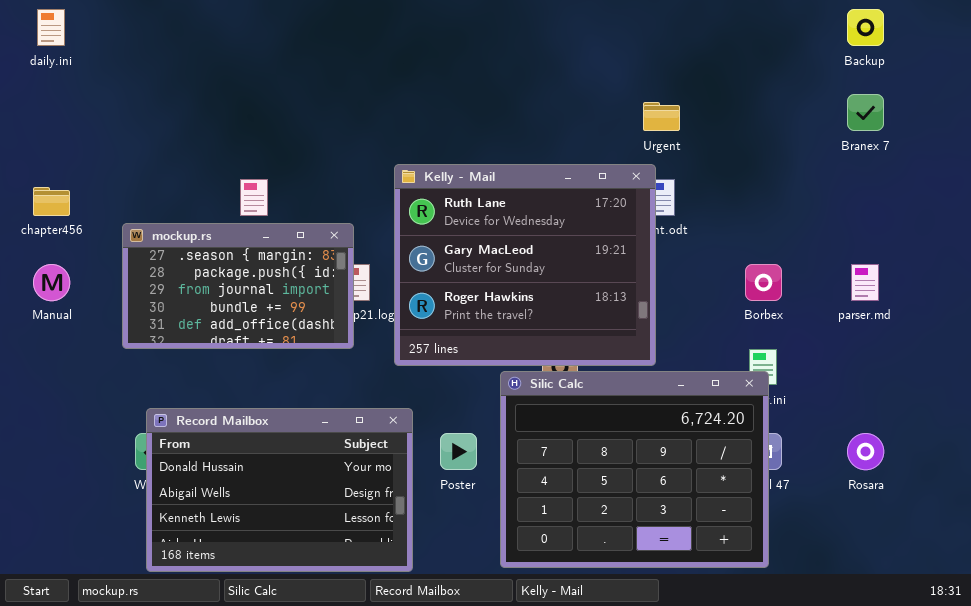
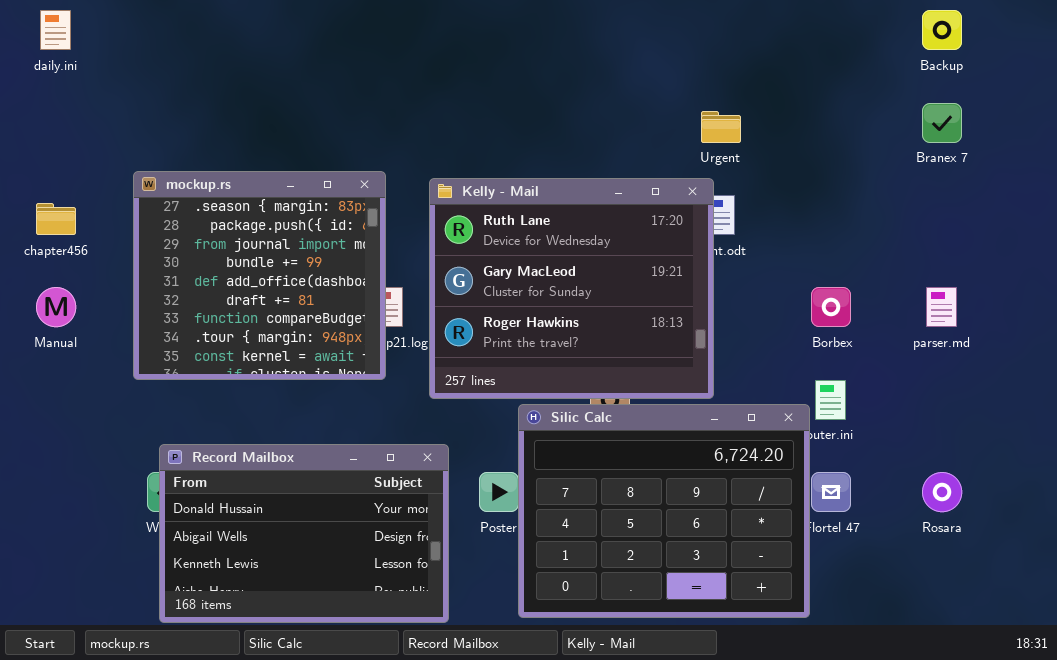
mockup.rs: [122,223,354,349] -> [133,171,386,380], resized
Silic Calc: [500,371,769,568] -> [518,404,810,618], moved

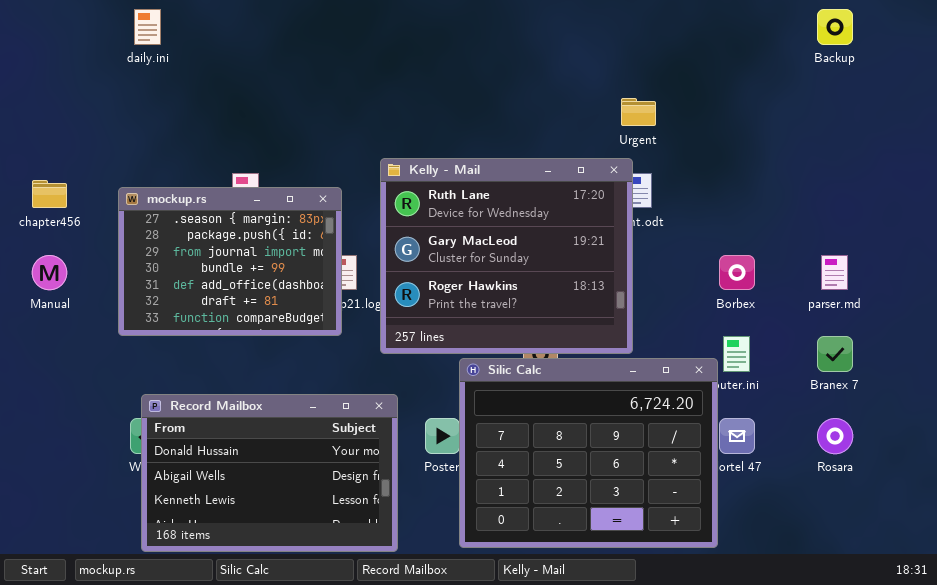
daily.ini: [40,10,71,50] -> [134,9,161,45], moved
Branex 7: [922,103,962,143] -> [817,336,853,372], moved
mockup.rs: [133,171,386,380] -> [118,187,342,336], resized

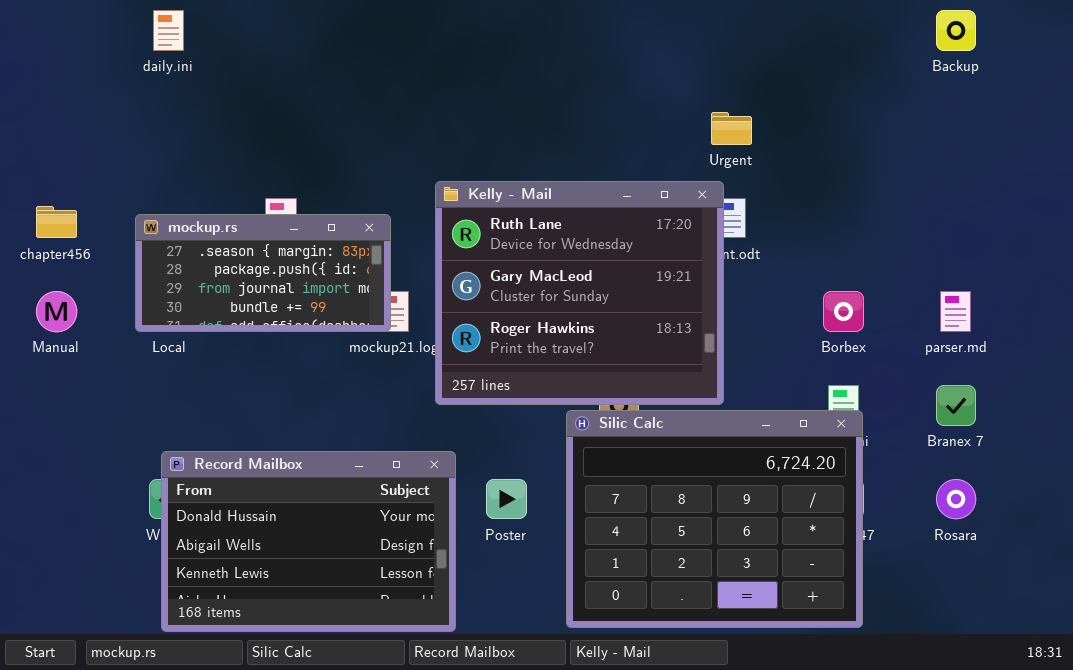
mockup.rs: [118,187,342,336] -> [135,214,391,332], resized
Silic Calc: [459,358,718,548] -> [566,410,863,628], moved

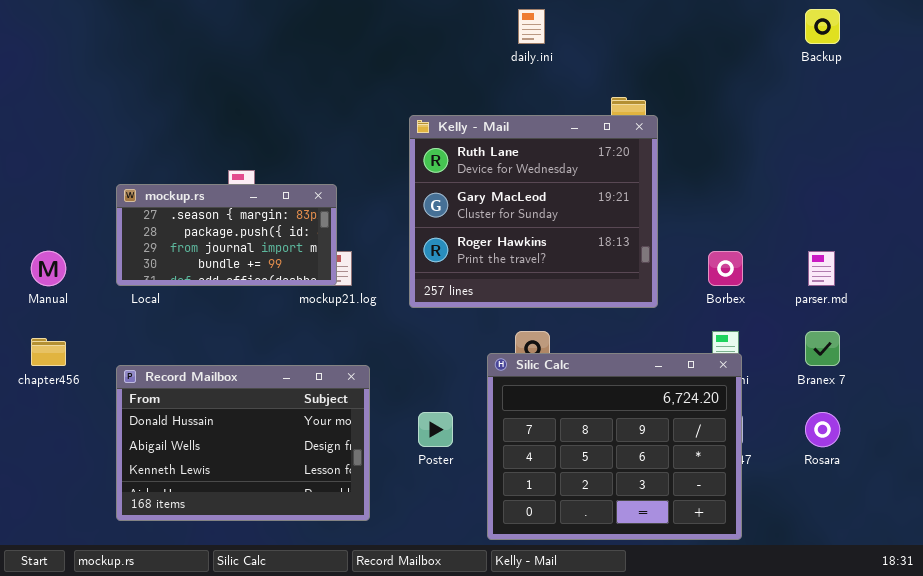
daily.ini: [153,10,184,51] -> [518,9,545,44], moved
Kelly - Mail: [435,181,724,405] -> [409,115,658,308], moved
chapter456: [36,206,77,238] -> [31,338,66,366], moved
Record Mailbox: [161,451,456,632] -> [116,365,370,521], moved

